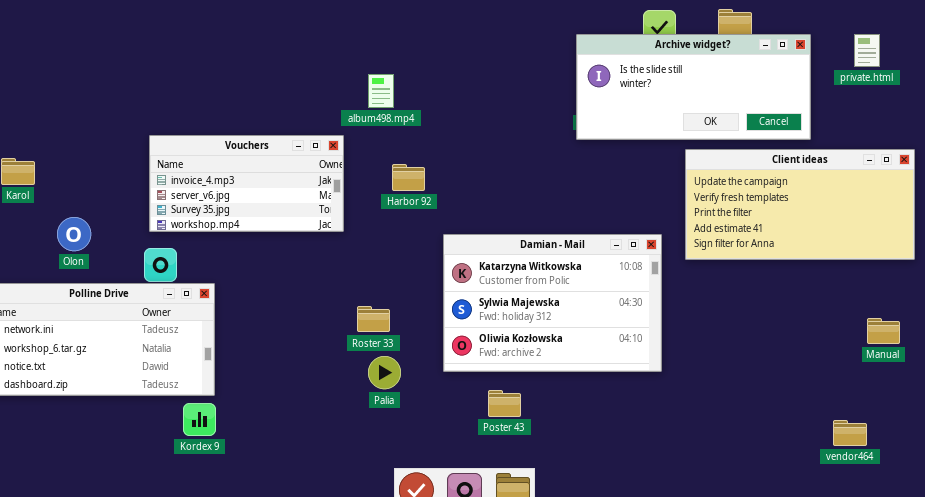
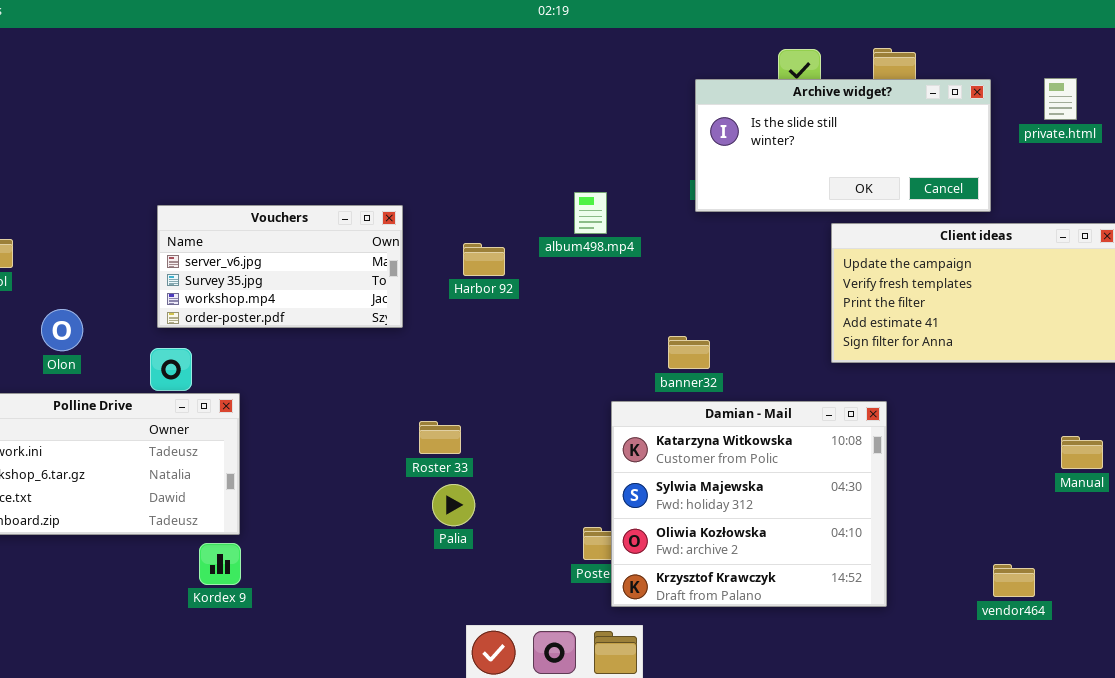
album498.mp4: [368,74,394,108] -> [574,192,607,234], moved
Vouchers: [149,135,344,232] -> [157,205,403,328], scrolled down 1 row
Damian - Mail: [443,234,662,372] -> [611,401,887,607], moved, resized
vendor464: [833,420,867,446] -> [993,564,1035,597], moved

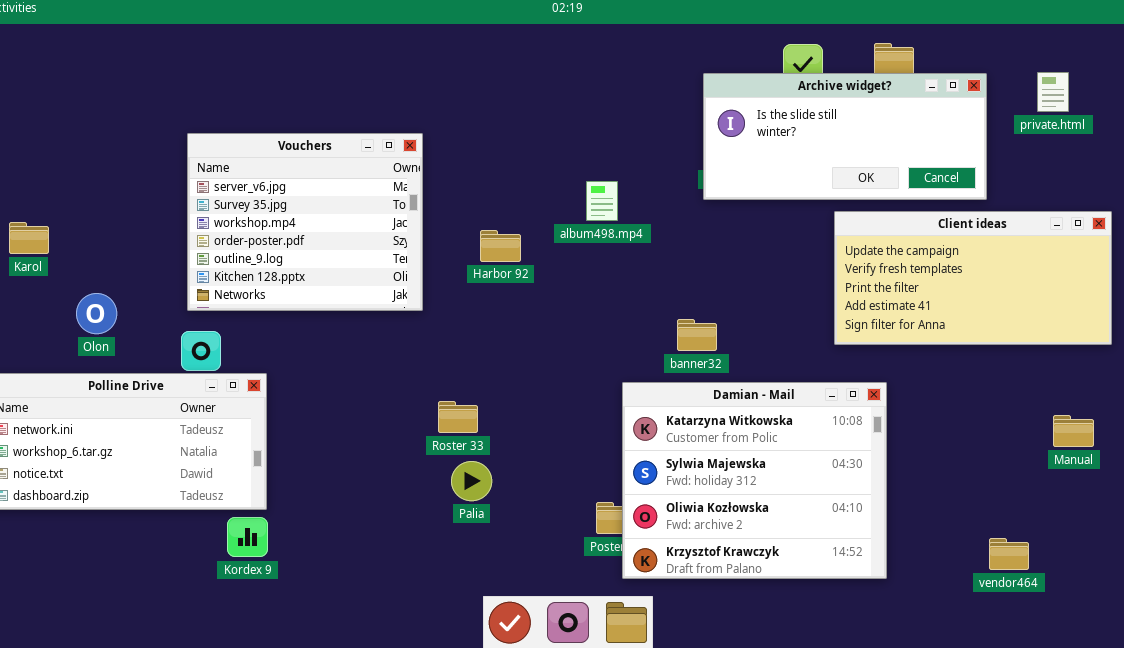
Vouchers: [157,205,403,328] -> [187,133,423,311], resized

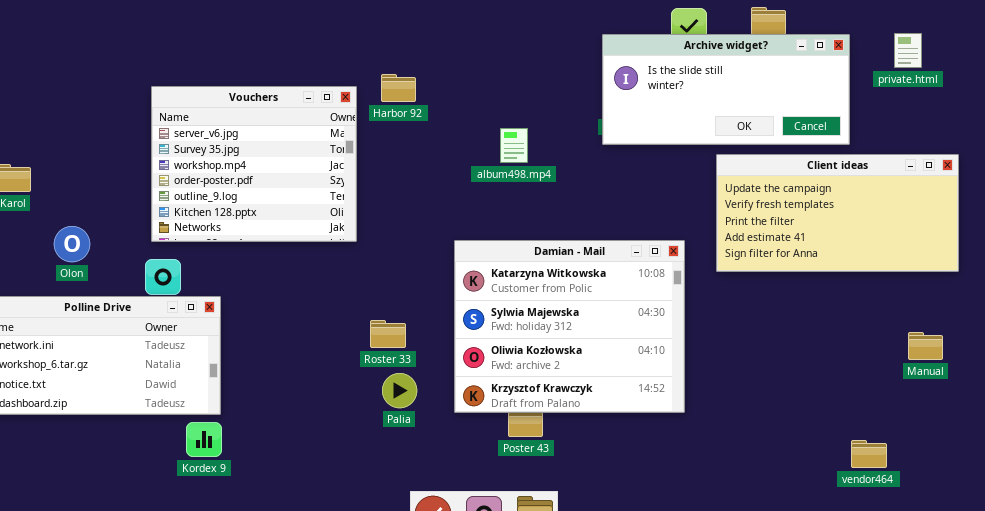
Harbor 92: [480,230,521,262] -> [381,74,416,102], moved
Damian - Mail: [622,382,887,579] -> [454,240,685,413], moved

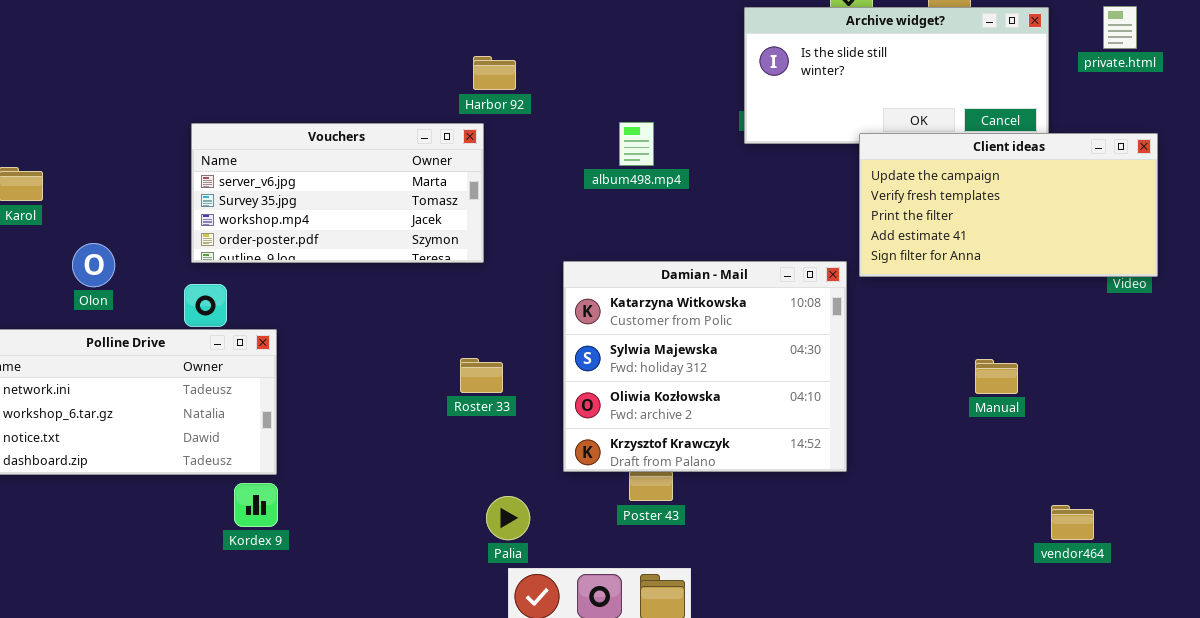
Vouchers: [151,86,357,242] -> [191,123,484,263], resized
Client ideas: [716,154,959,272] -> [859,133,1158,277], moved
Manual: [908,332,943,360] -> [975,359,1018,394], moved
Palia: [382,373,417,408] -> [486,496,530,540], moved

